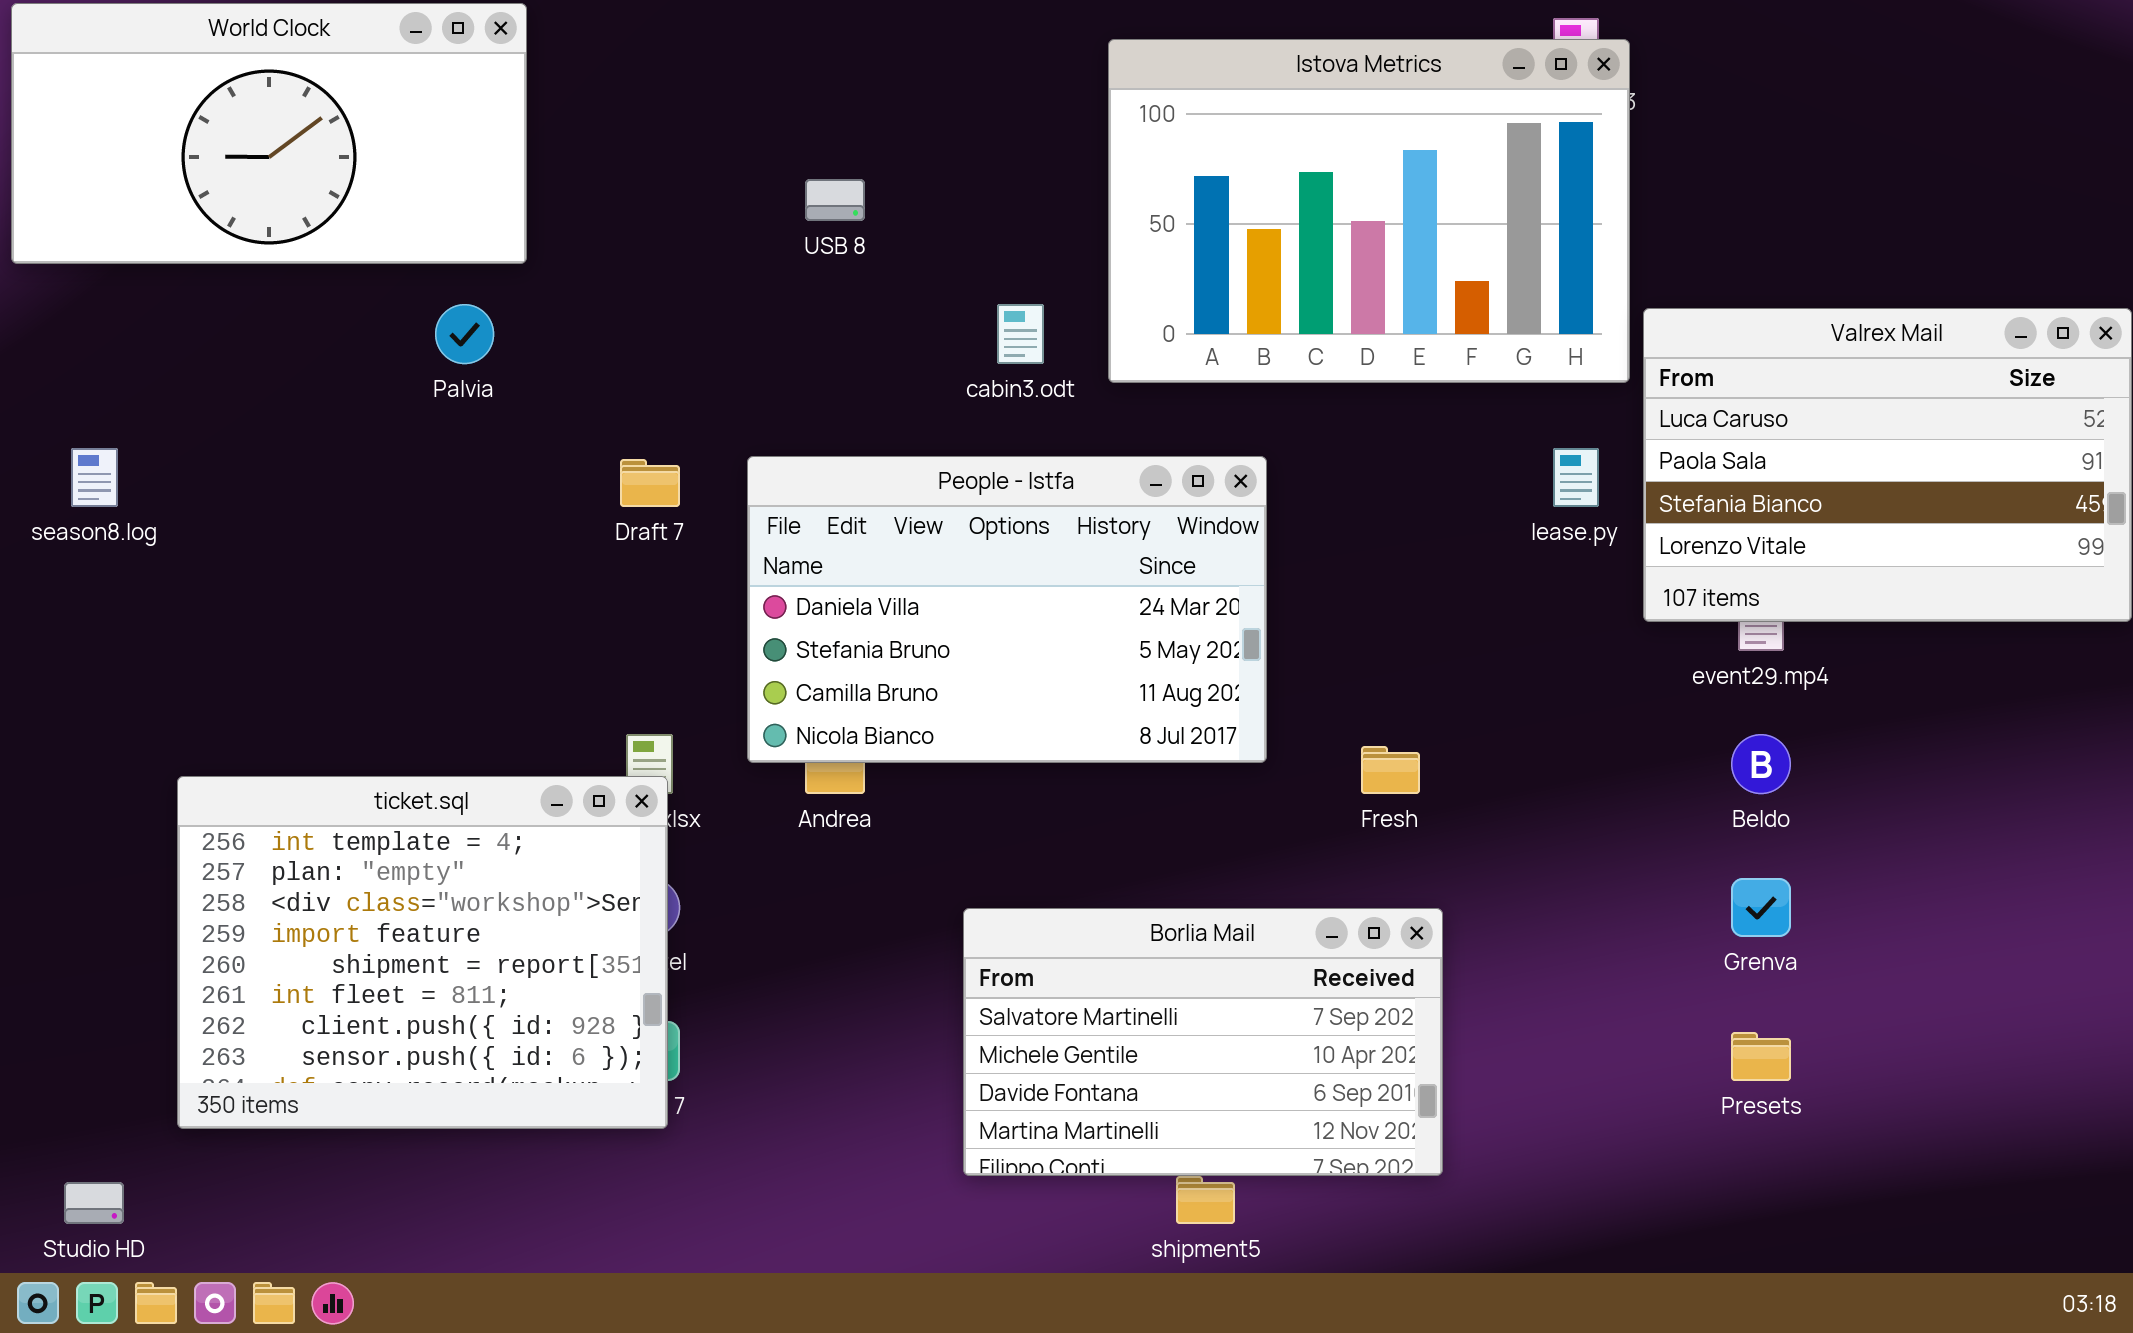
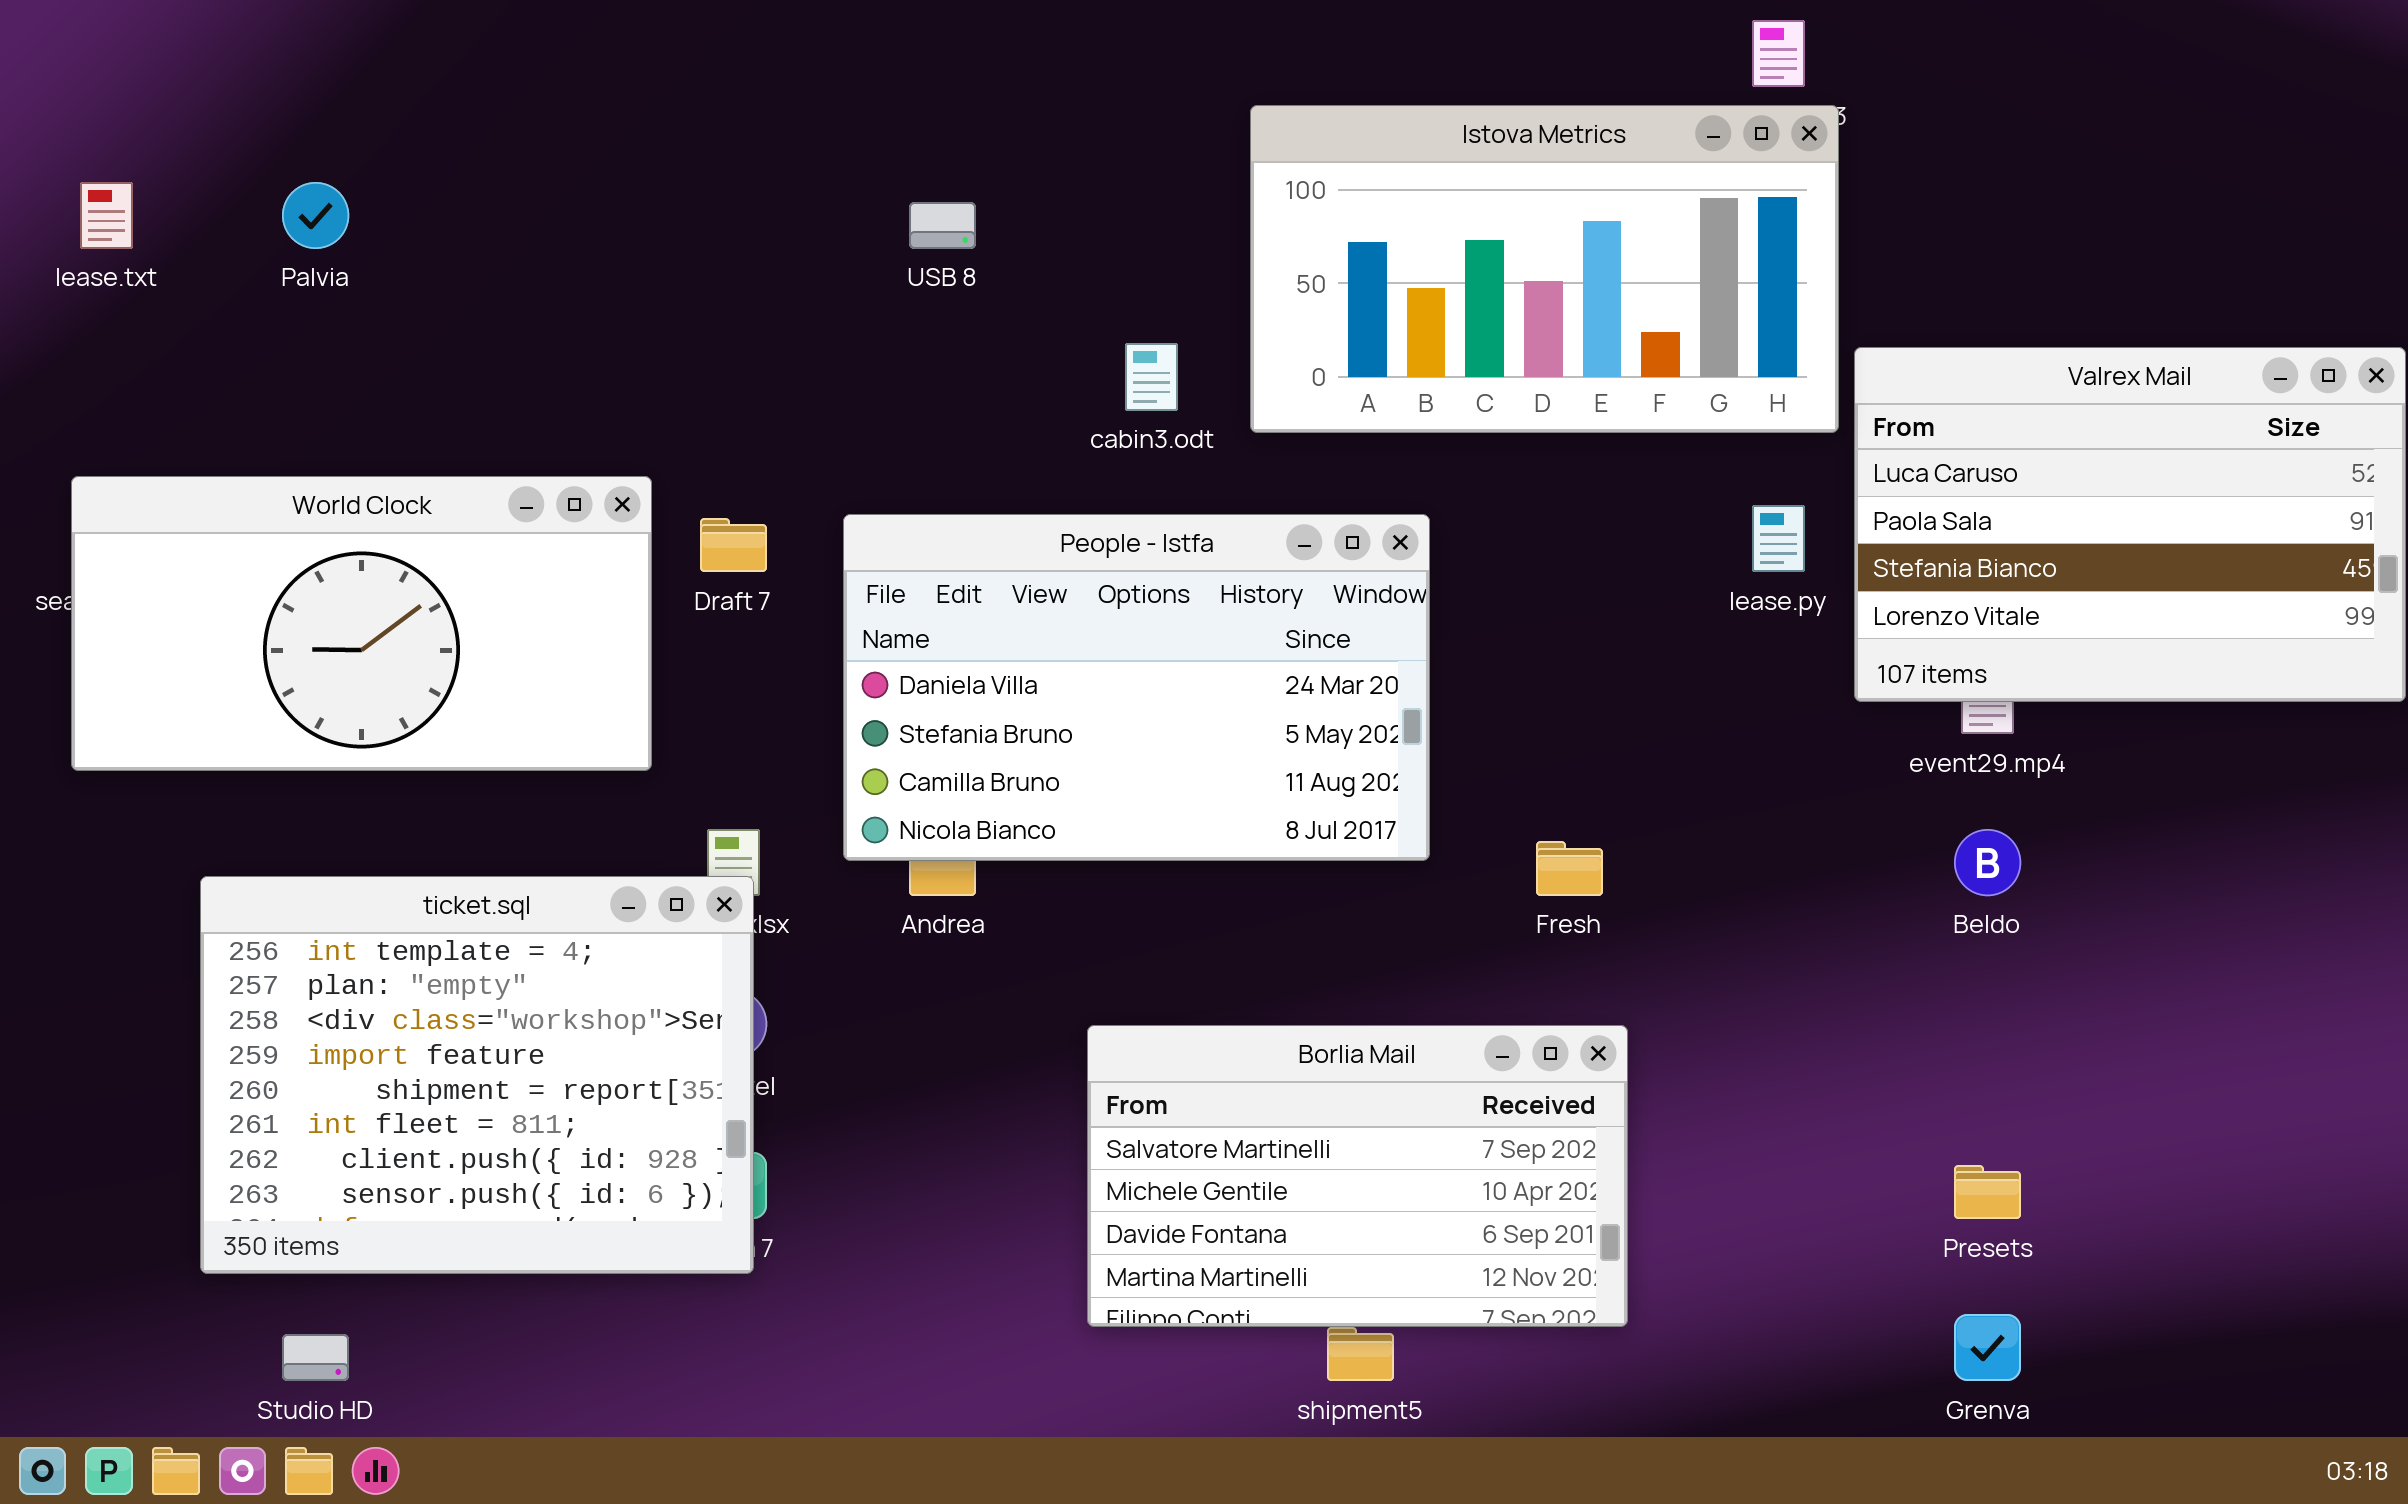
World Clock: [11,3,527,264] -> [71,476,652,771], moved
Istova Metrics: [1108,39,1630,383] -> [1250,105,1839,433], resized
Palvia: [435,304,494,364] -> [282,182,349,249], moved
Grenva: [1731,878,1791,937] -> [1954,1314,2021,1381], moved
Studio HD: [64,1182,124,1224] -> [282,1334,349,1381], moved

